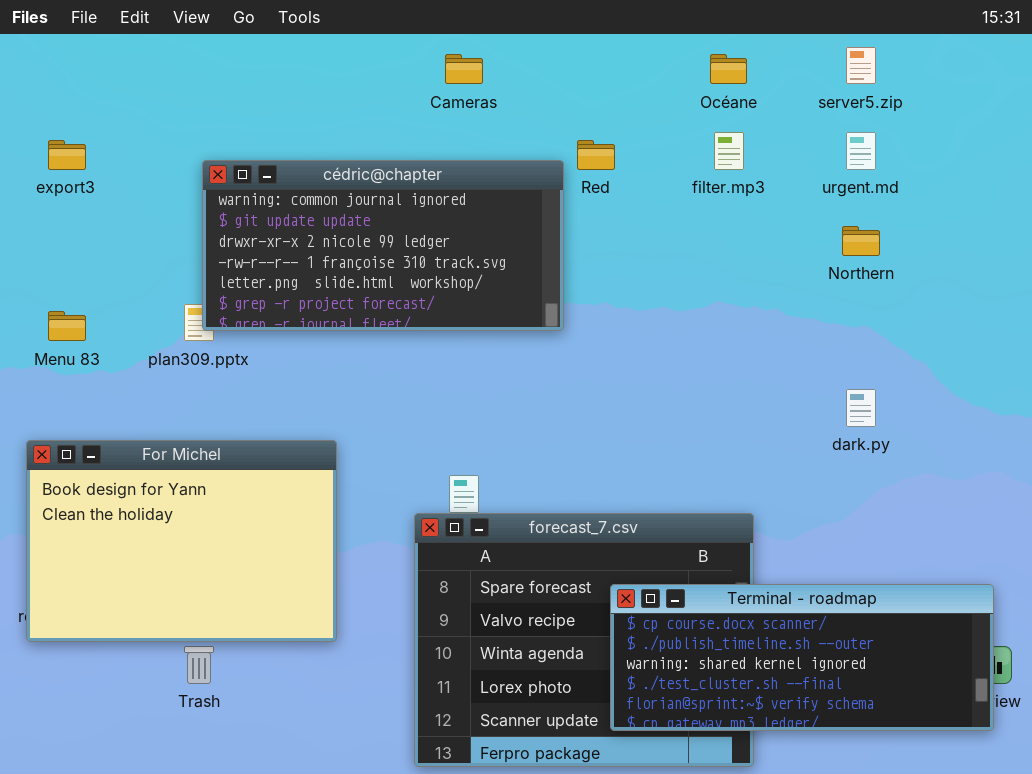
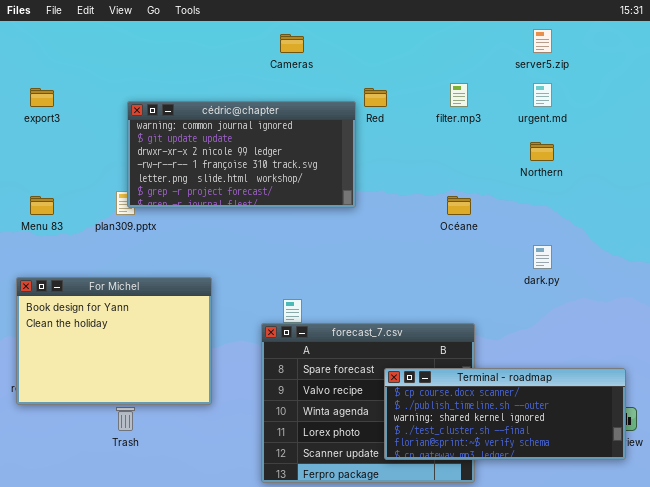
Océane: [710,54,747,84] -> [447,196,471,215], moved

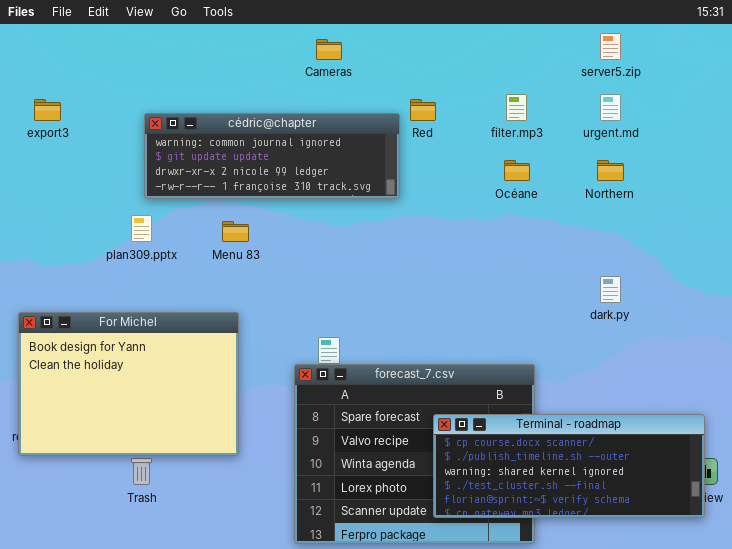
cédric@chapter: [127,101,356,208] -> [144,113,400,199], resized
Menu 83: [30,196,54,215] -> [222,221,249,242], moved
Océane: [447,196,471,215] -> [504,160,530,181], moved

